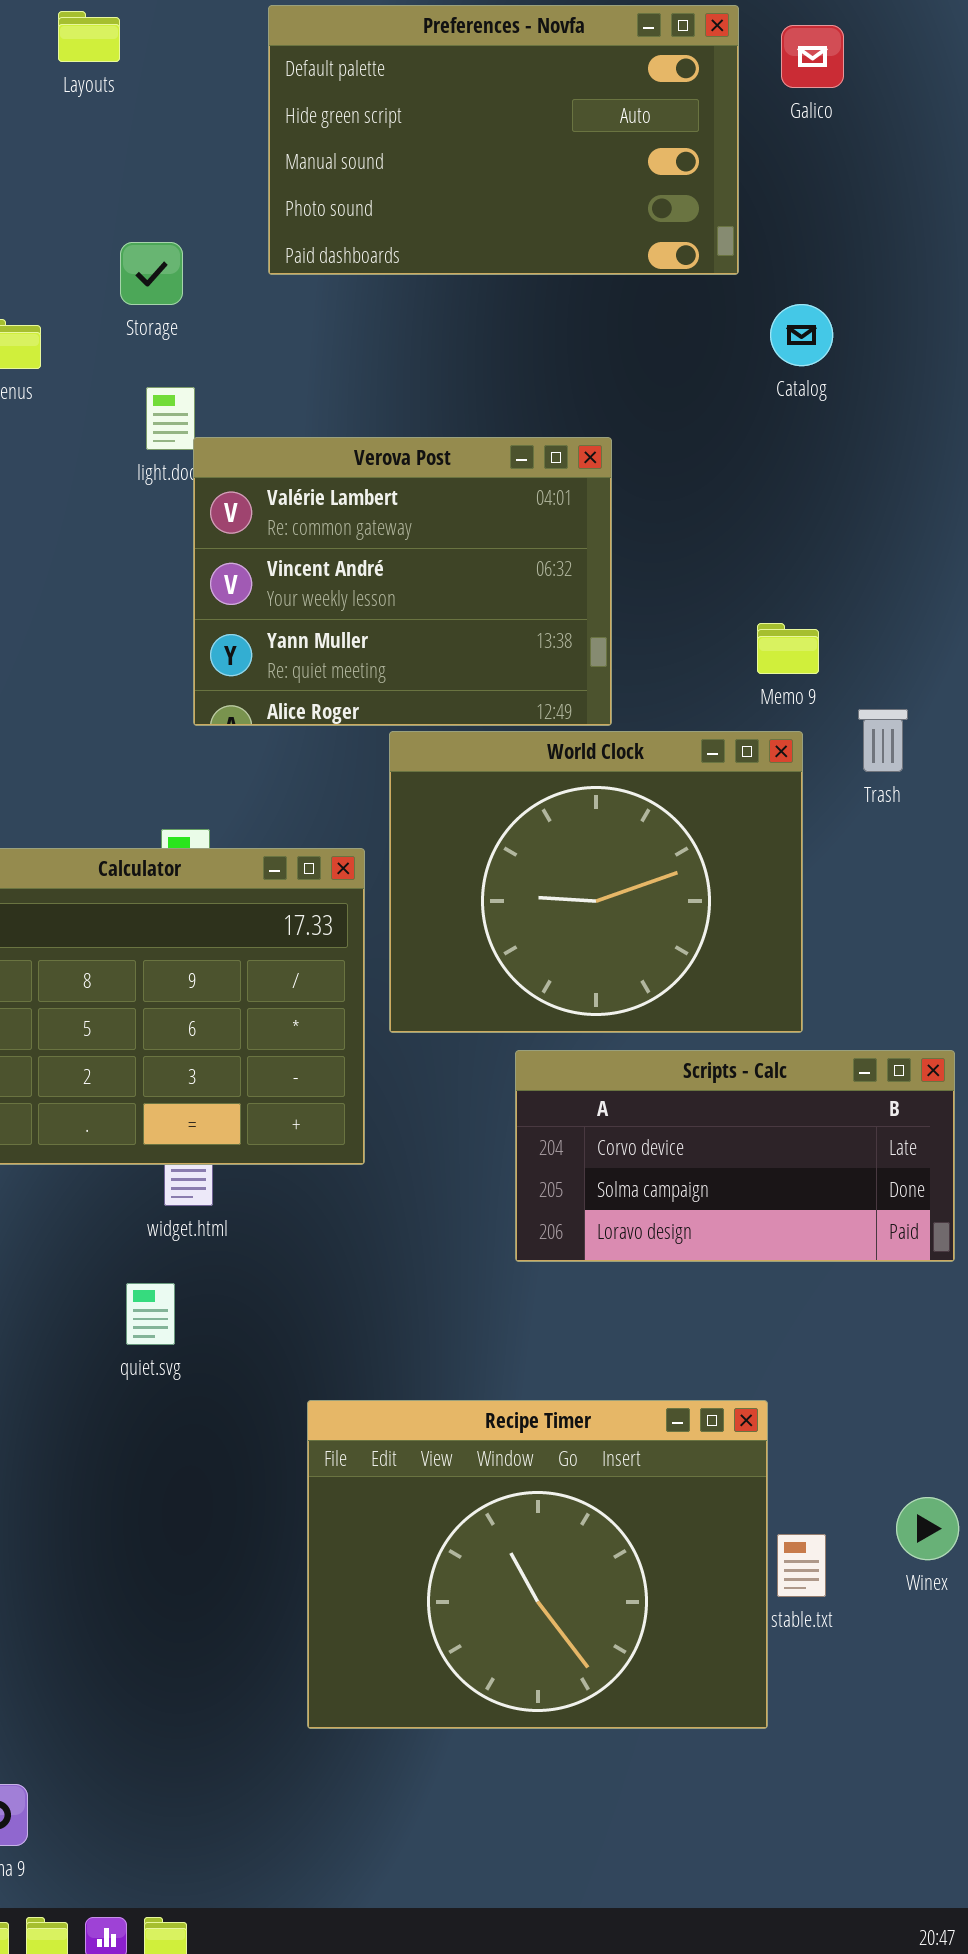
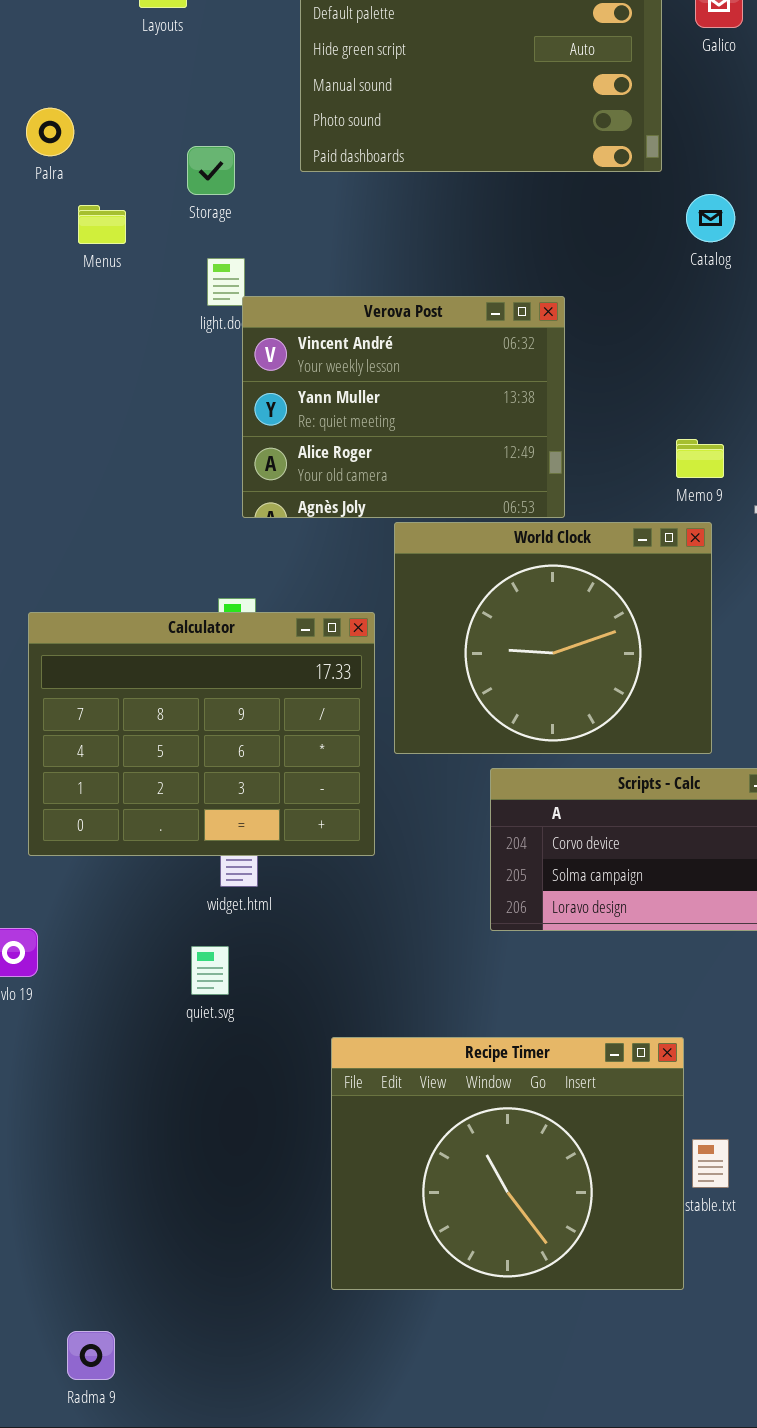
Verova Post: [193,437,612,726] -> [242,296,565,518], scrolled down 1 row

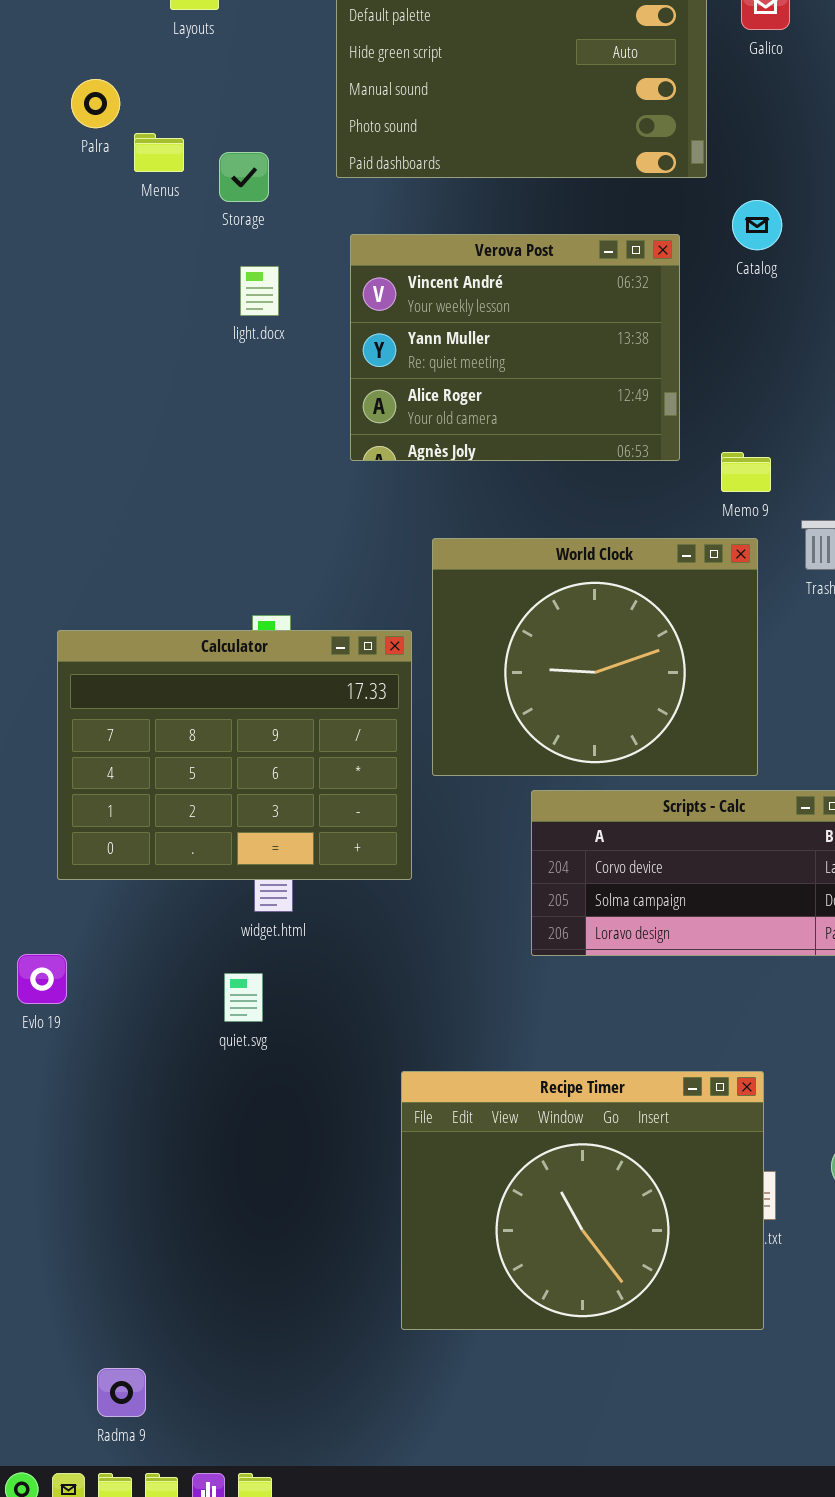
Palra: [26,108,74,156] -> [71,79,120,128], moved
Menus: [78,205,126,244] -> [134,133,184,172], moved
Verova Post: [242,296,565,518] -> [350,234,680,461], moved
Recipe Timer: [331,1037,684,1290] -> [401,1071,764,1330], moved

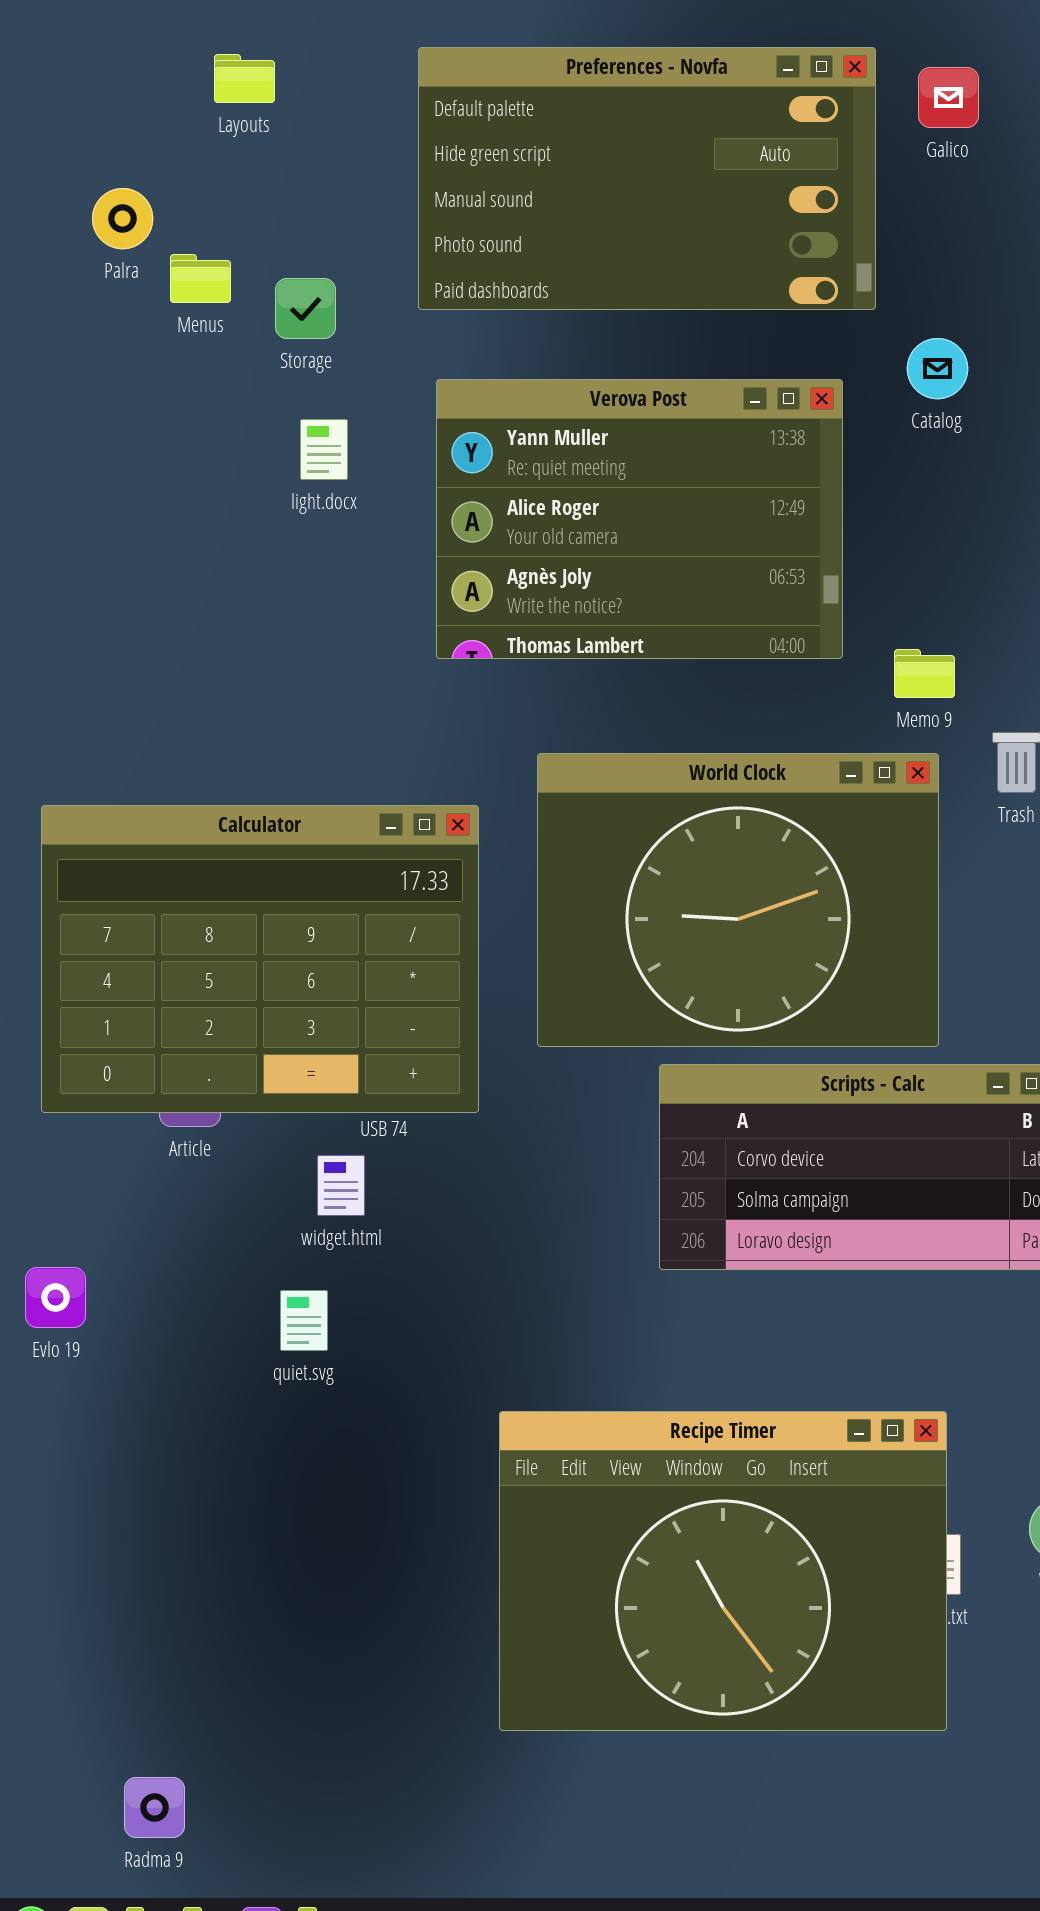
Verova Post: [350,234,680,461] -> [436,379,843,659], scrolled down 1 row
Calculator: [57,630,412,880] -> [41,805,479,1113], moved

